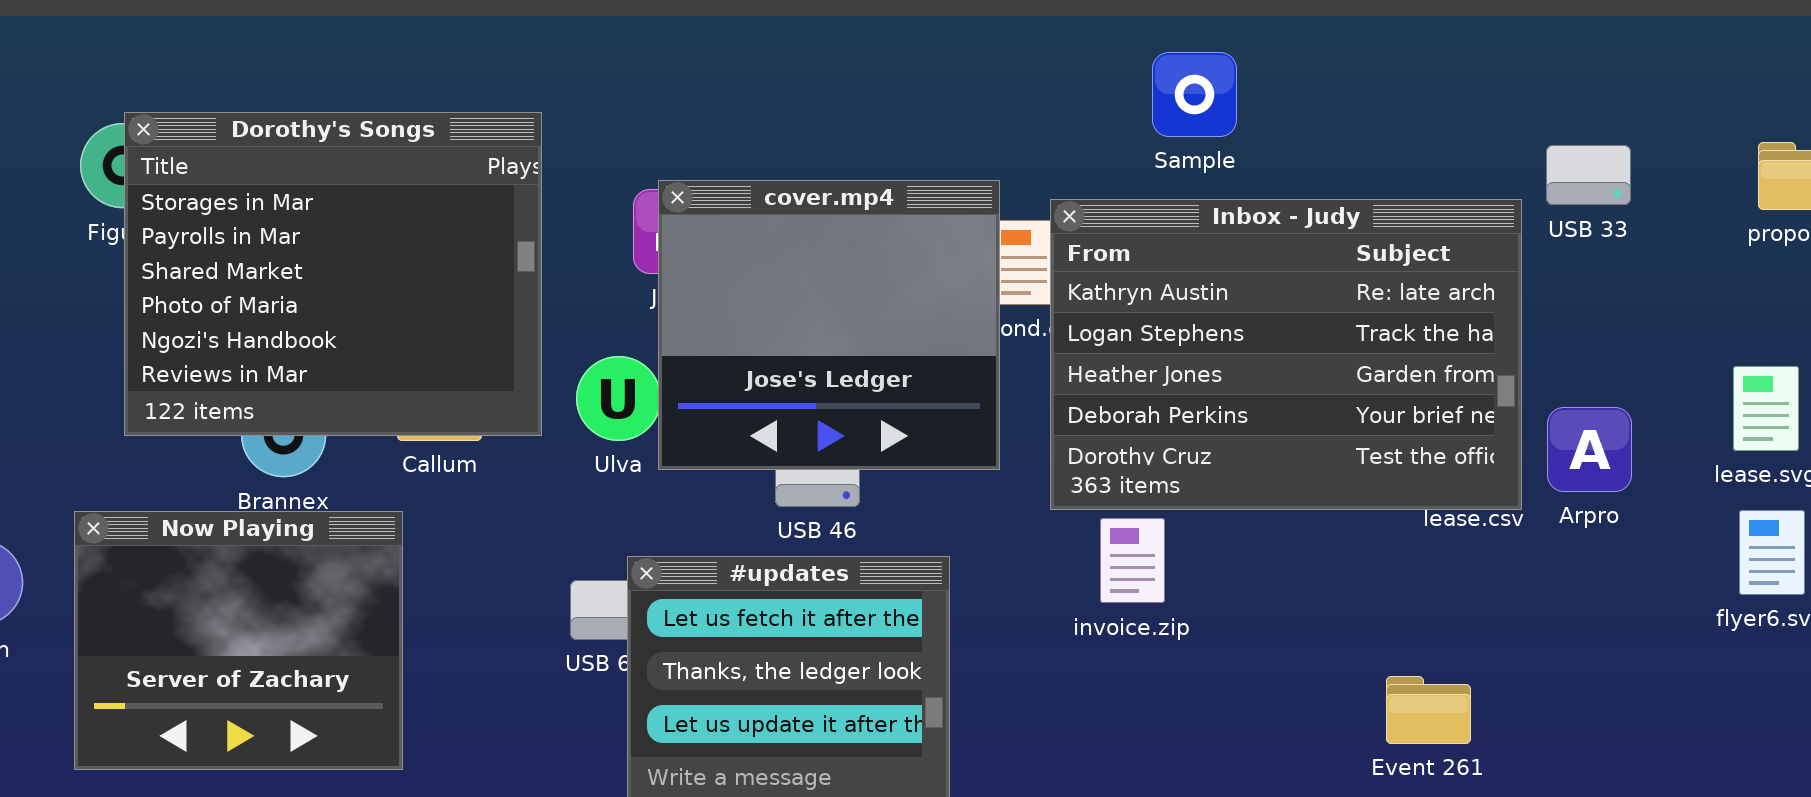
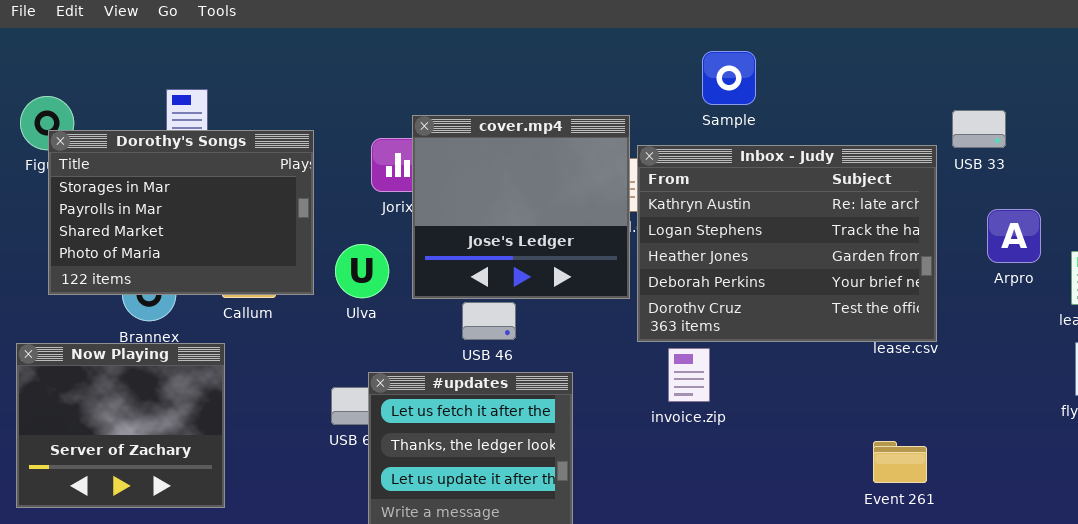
Dorothy's Songs: [124,112,542,436] -> [48,130,314,295], resized
cover.mp4: [658,180,1000,470] -> [412,115,630,299], moved
Arpro: [1547,407,1632,492] -> [987,209,1041,263], moved
Event 261: [1386,676,1471,744] -> [873,441,927,483], moved

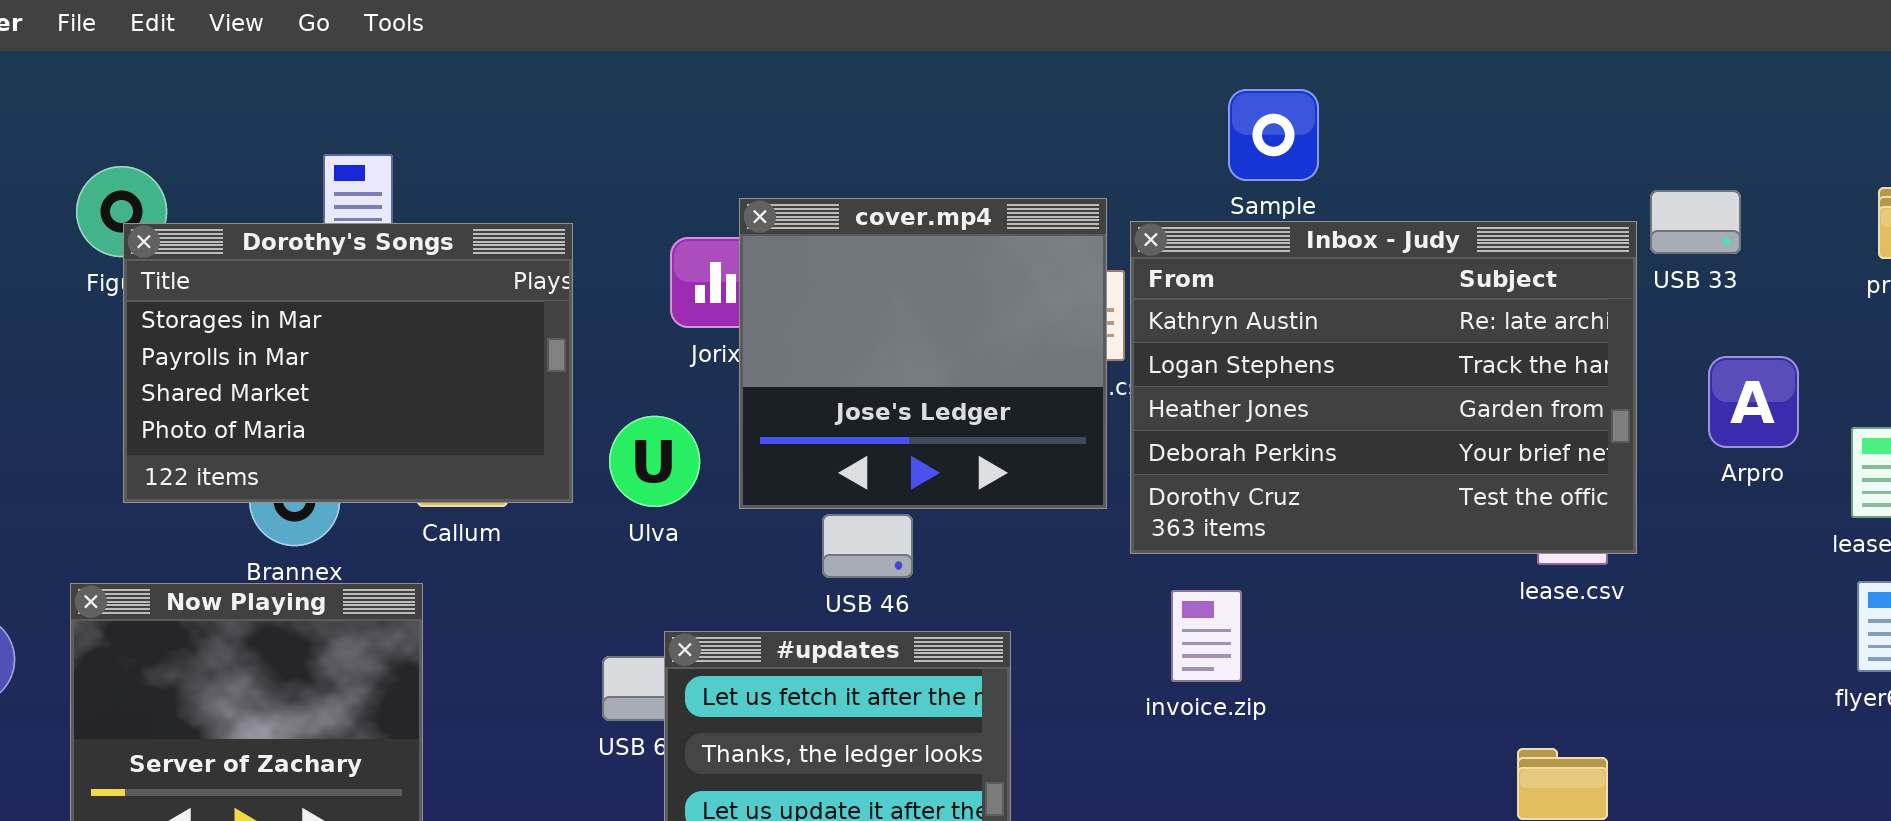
Inbox - Judy: [637,145,937,342] -> [1130,221,1637,554], moved

